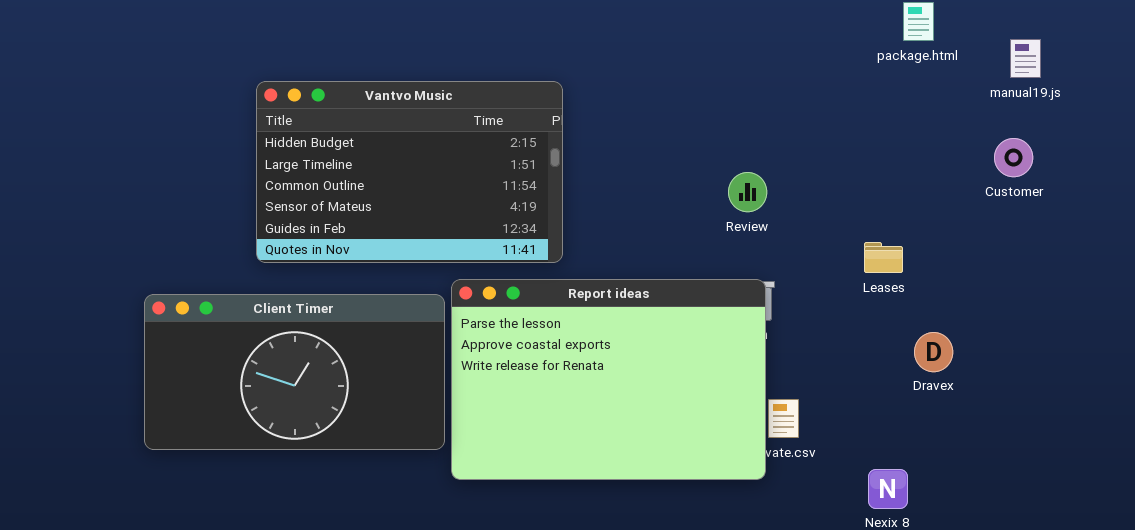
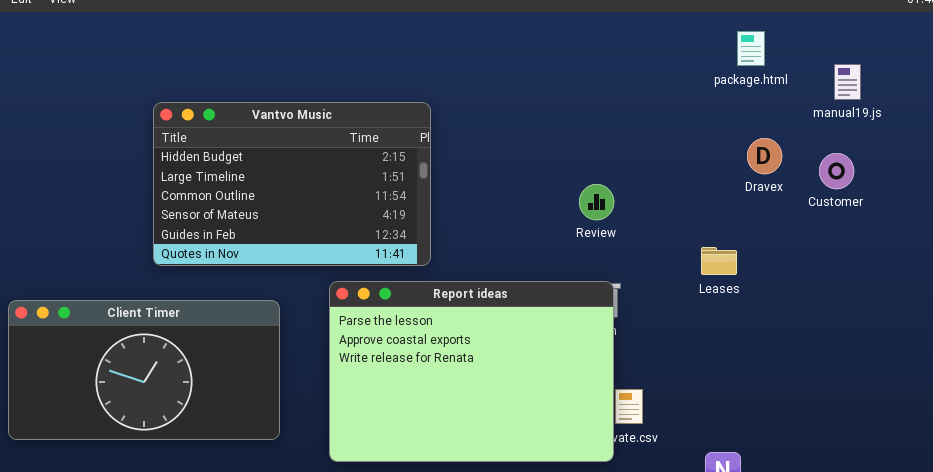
Client Timer: [144,294,445,450] -> [8,300,280,440], moved
Dravex: [914,332,953,372] -> [747,138,782,174], moved

